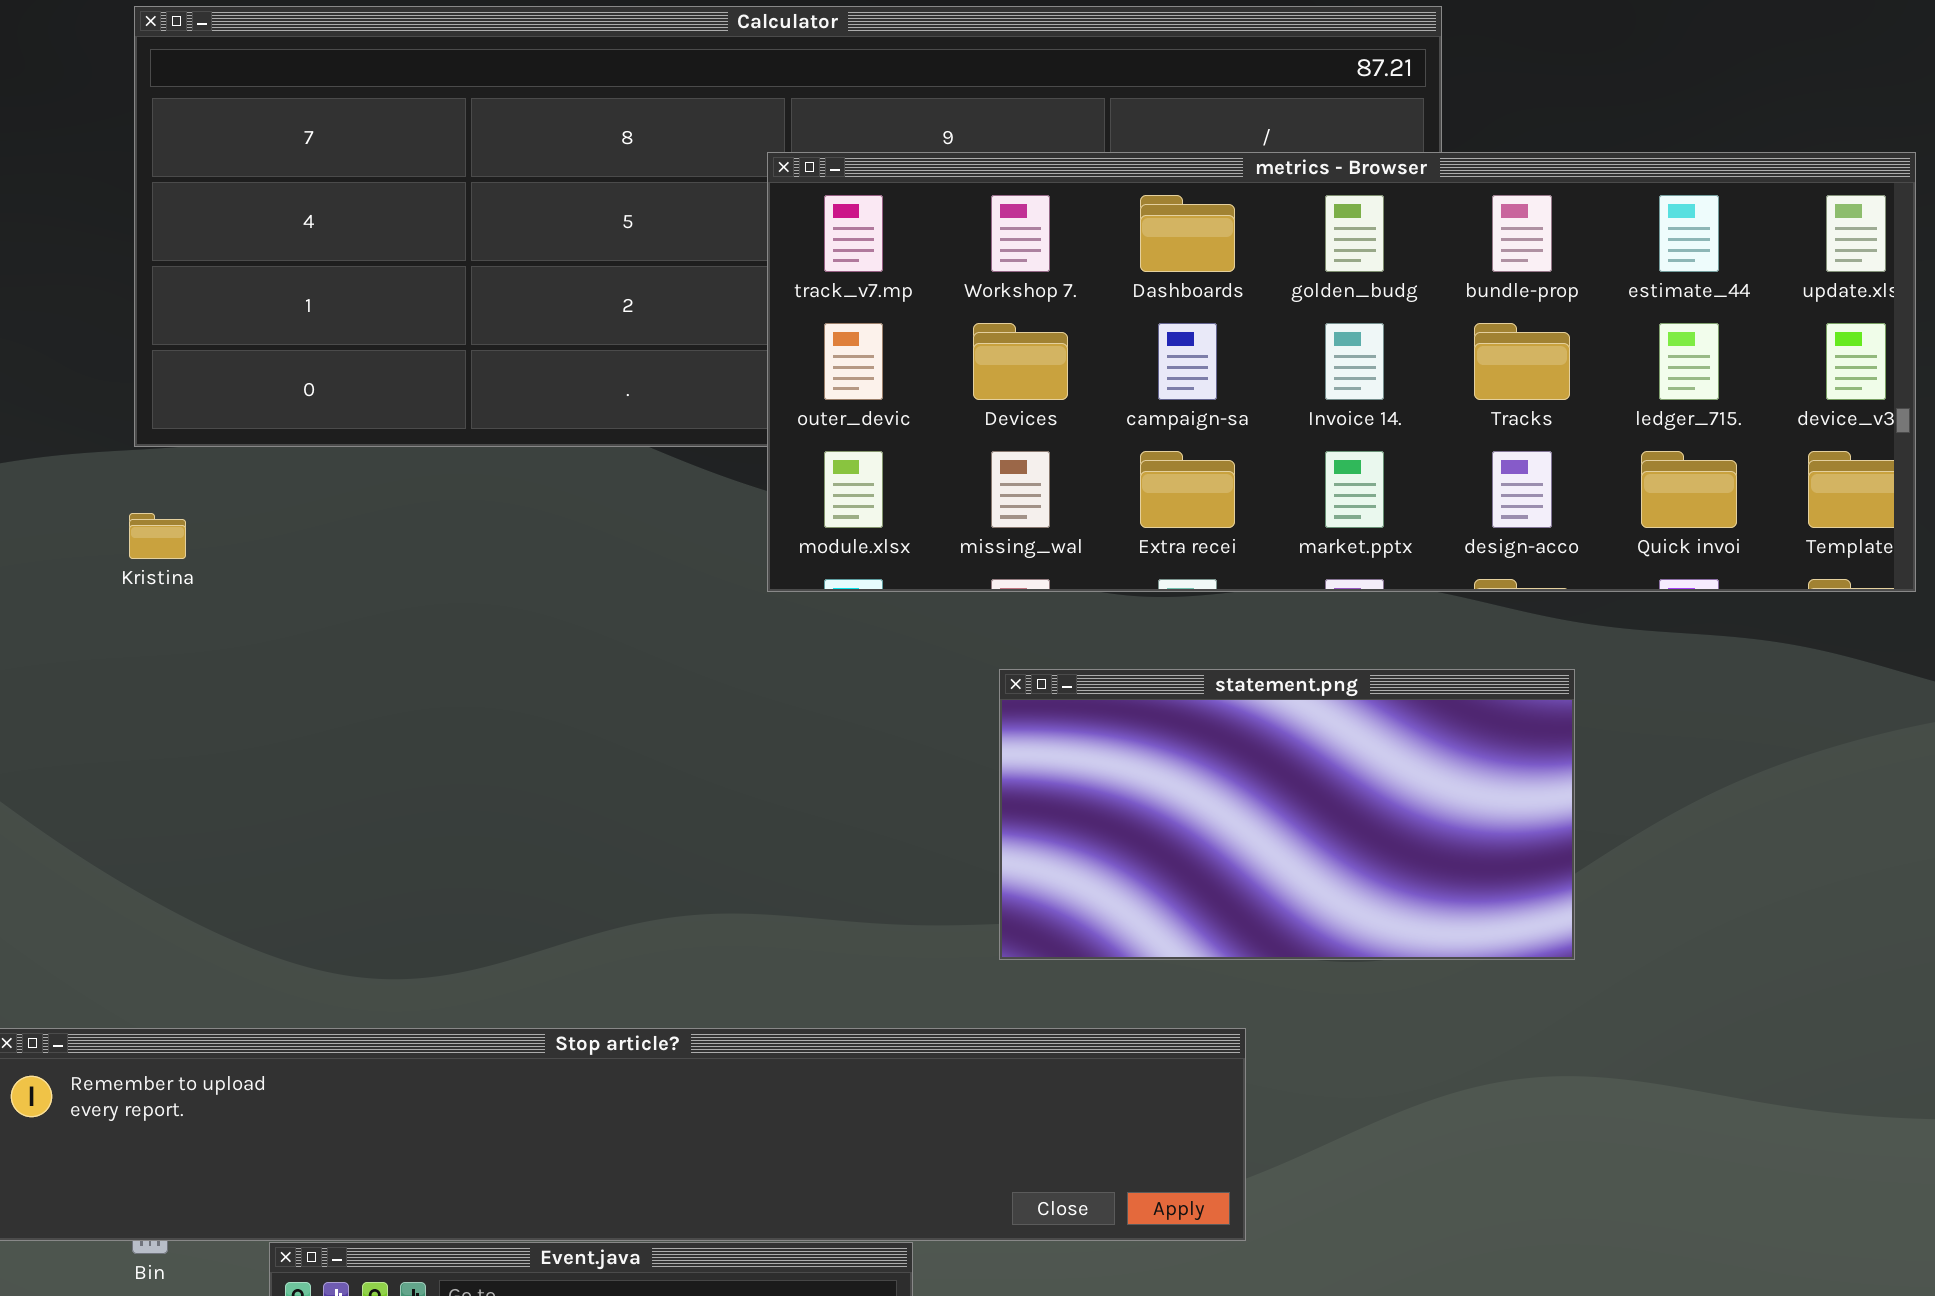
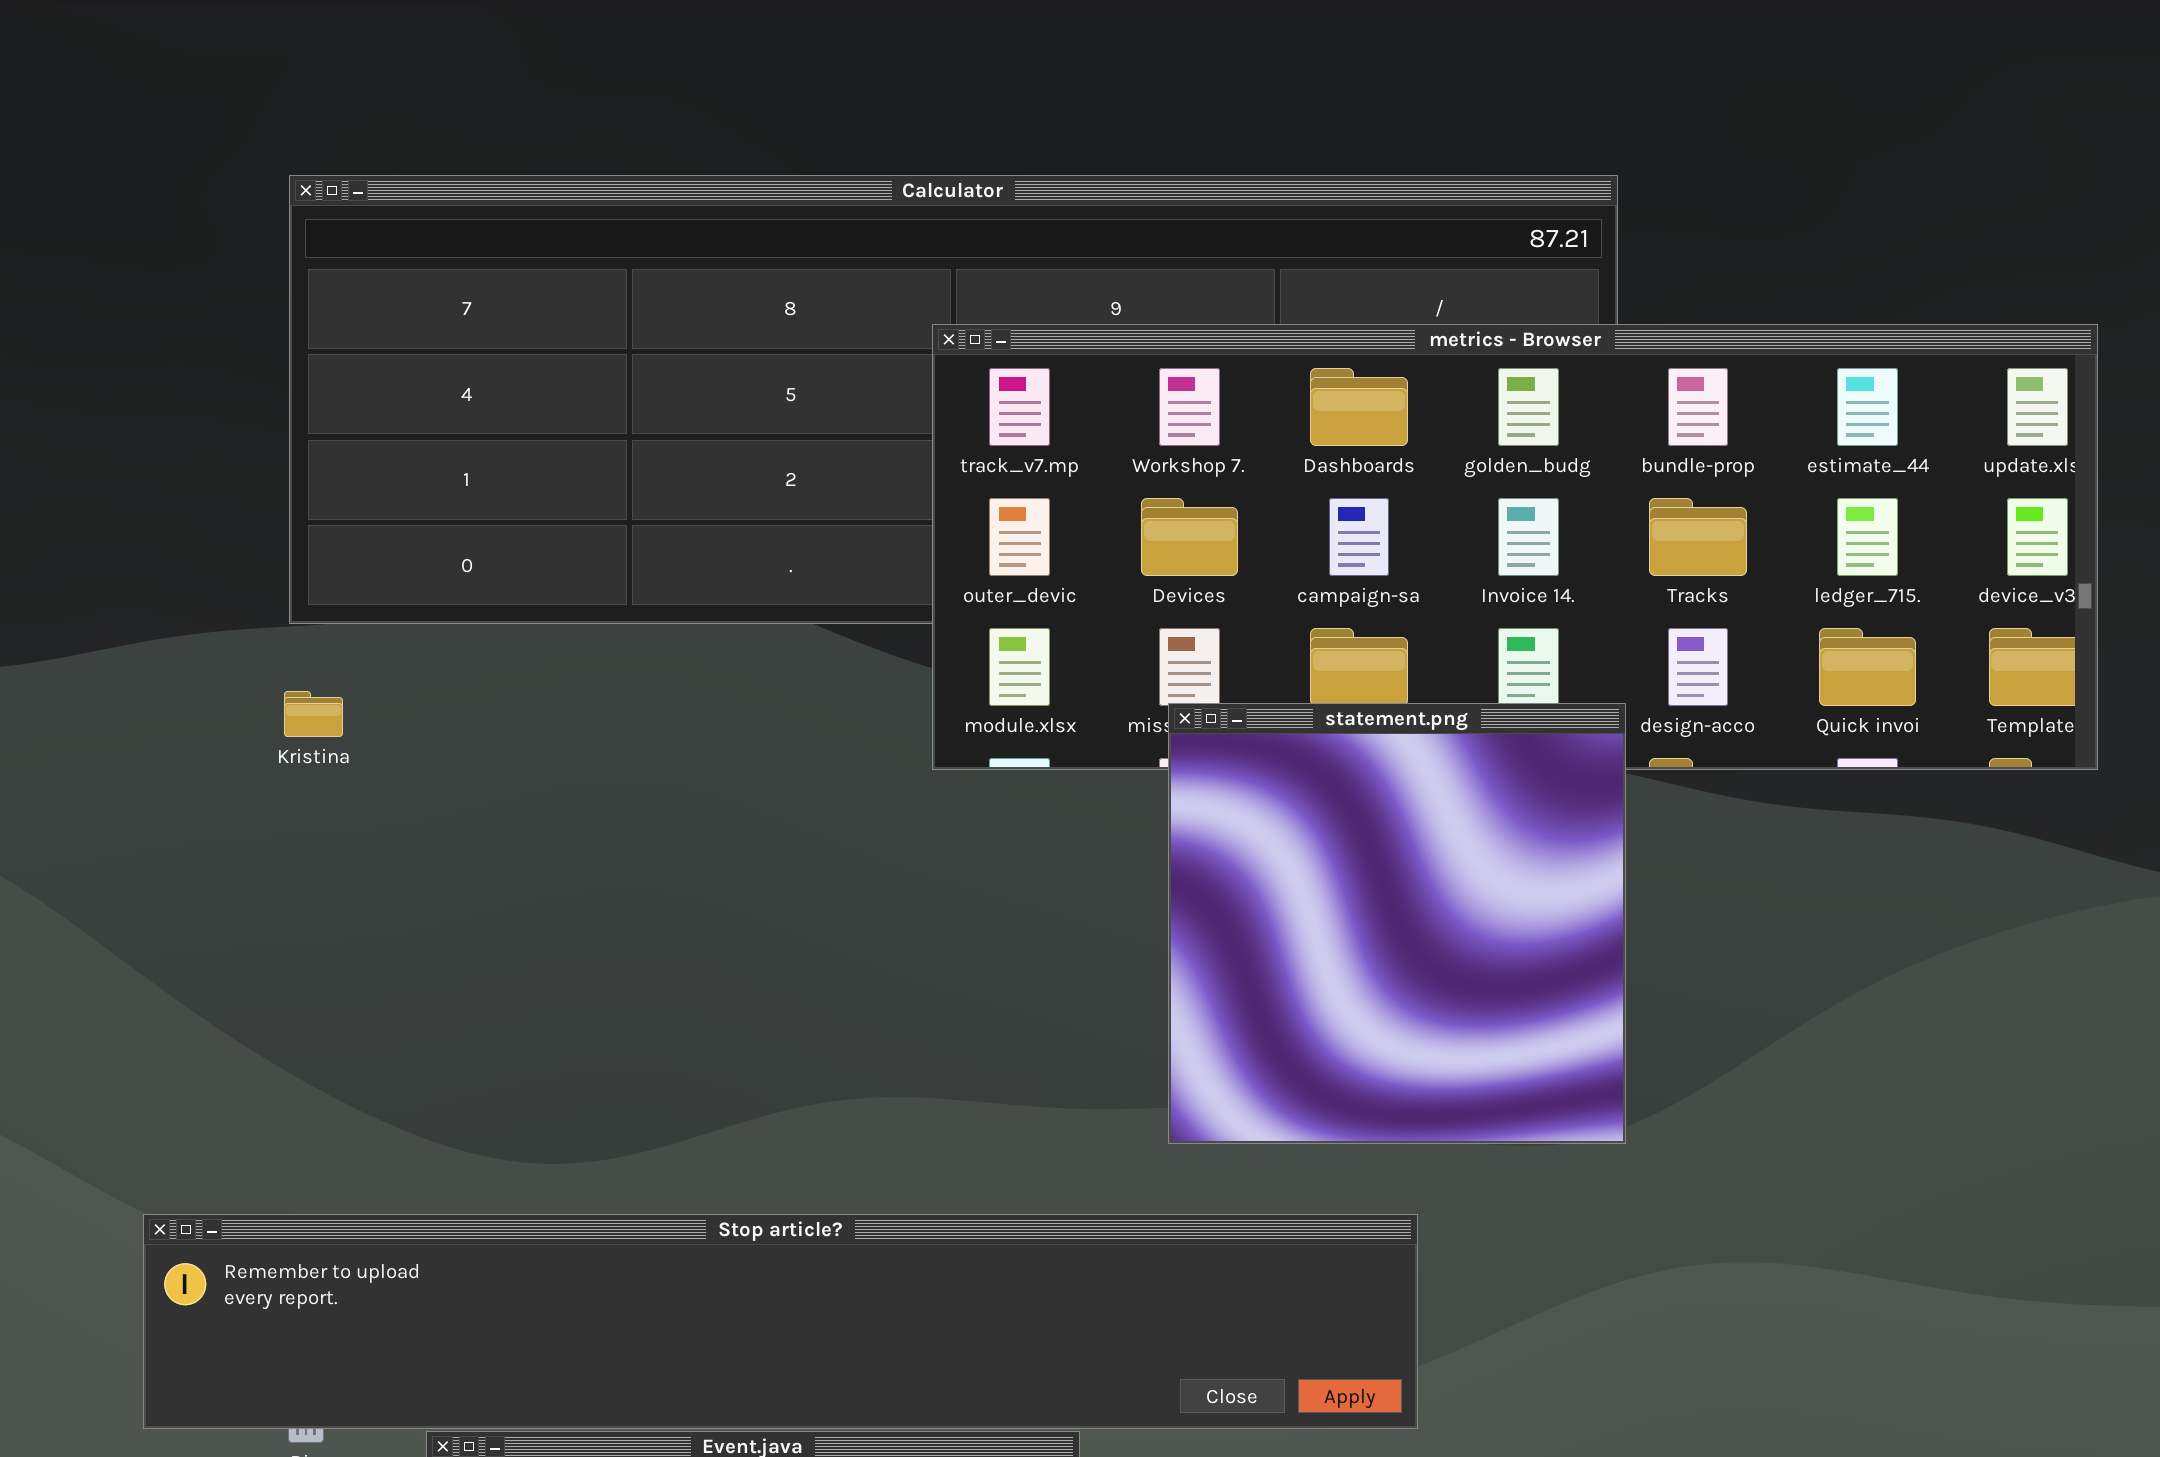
statement.png: [999,669,1575,960] -> [1168,703,1626,1144], resized

